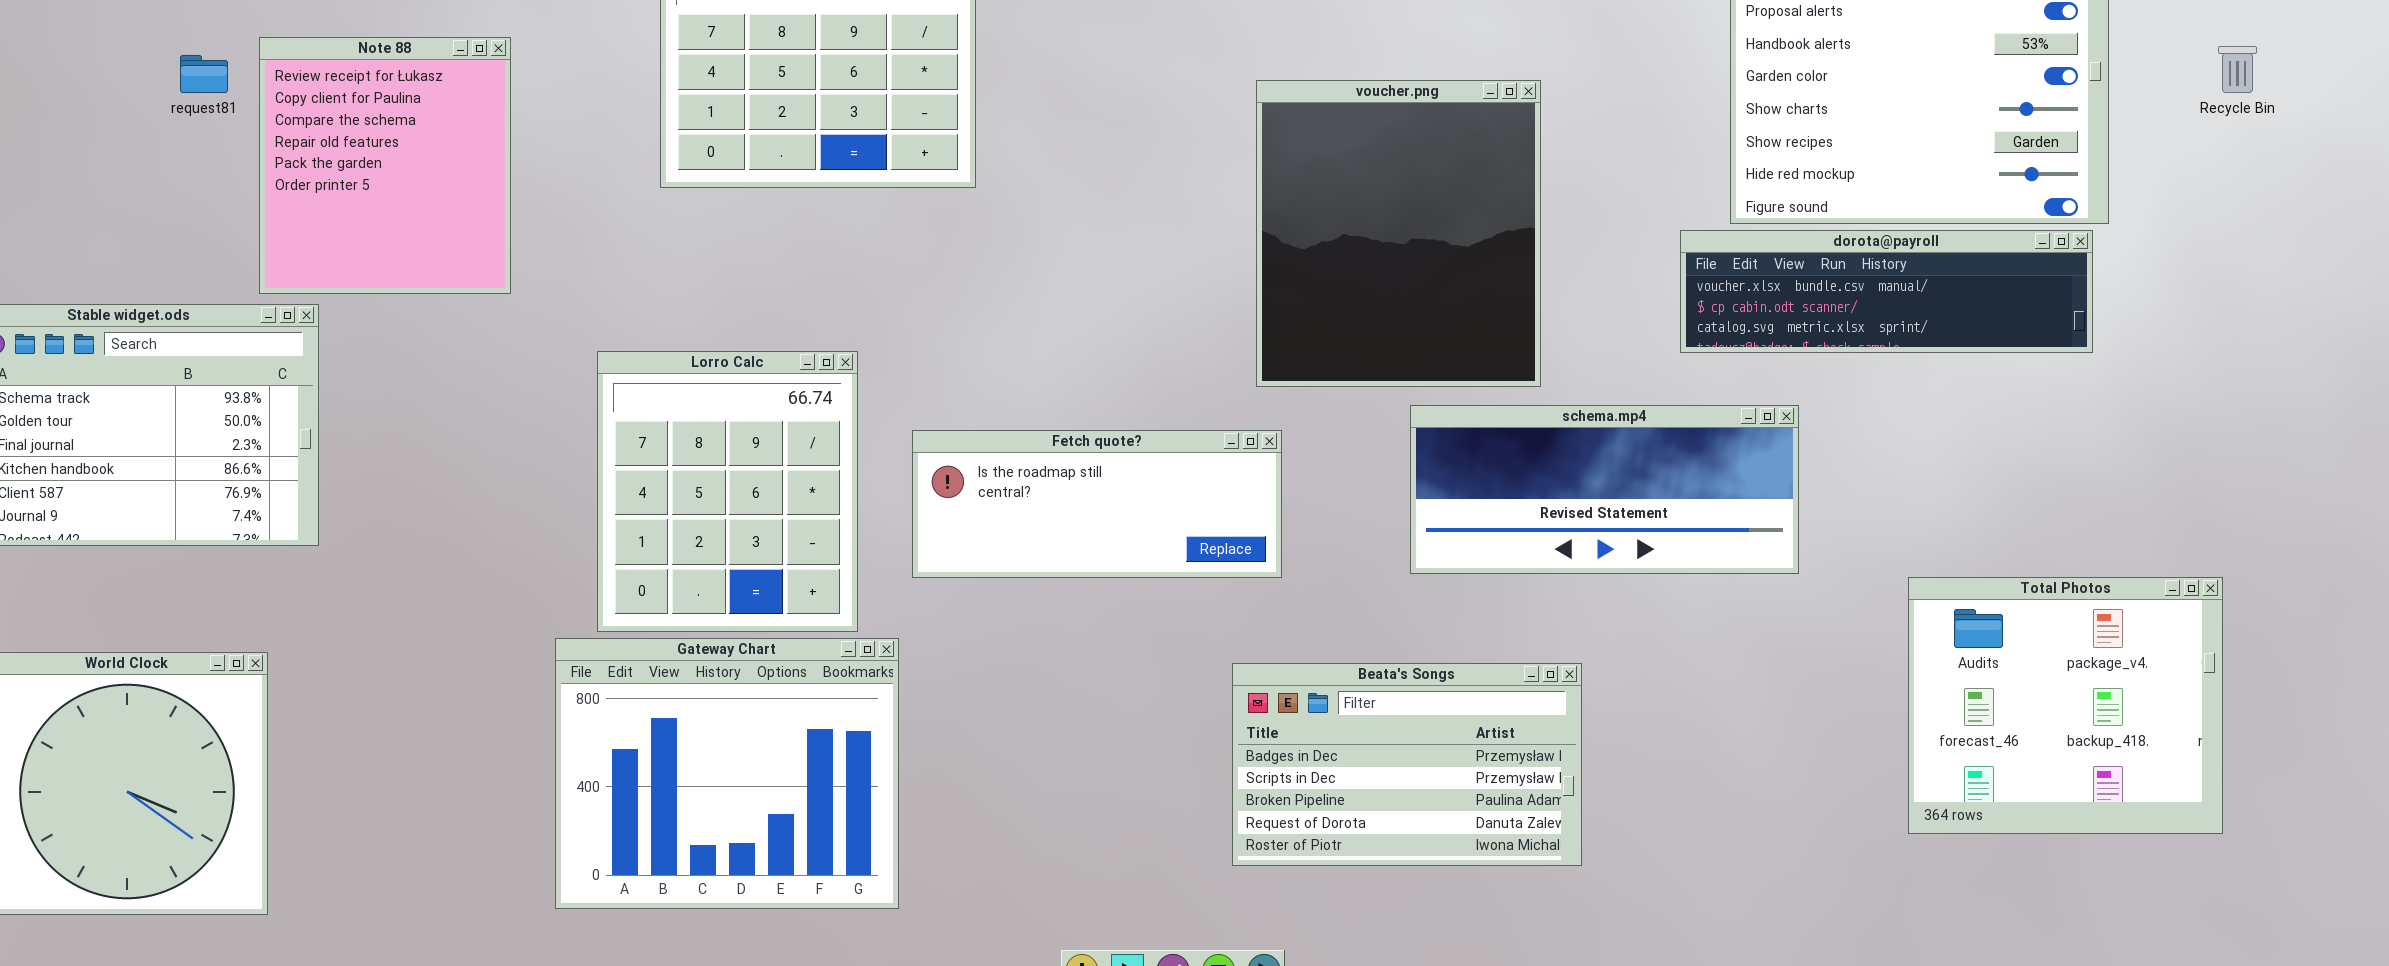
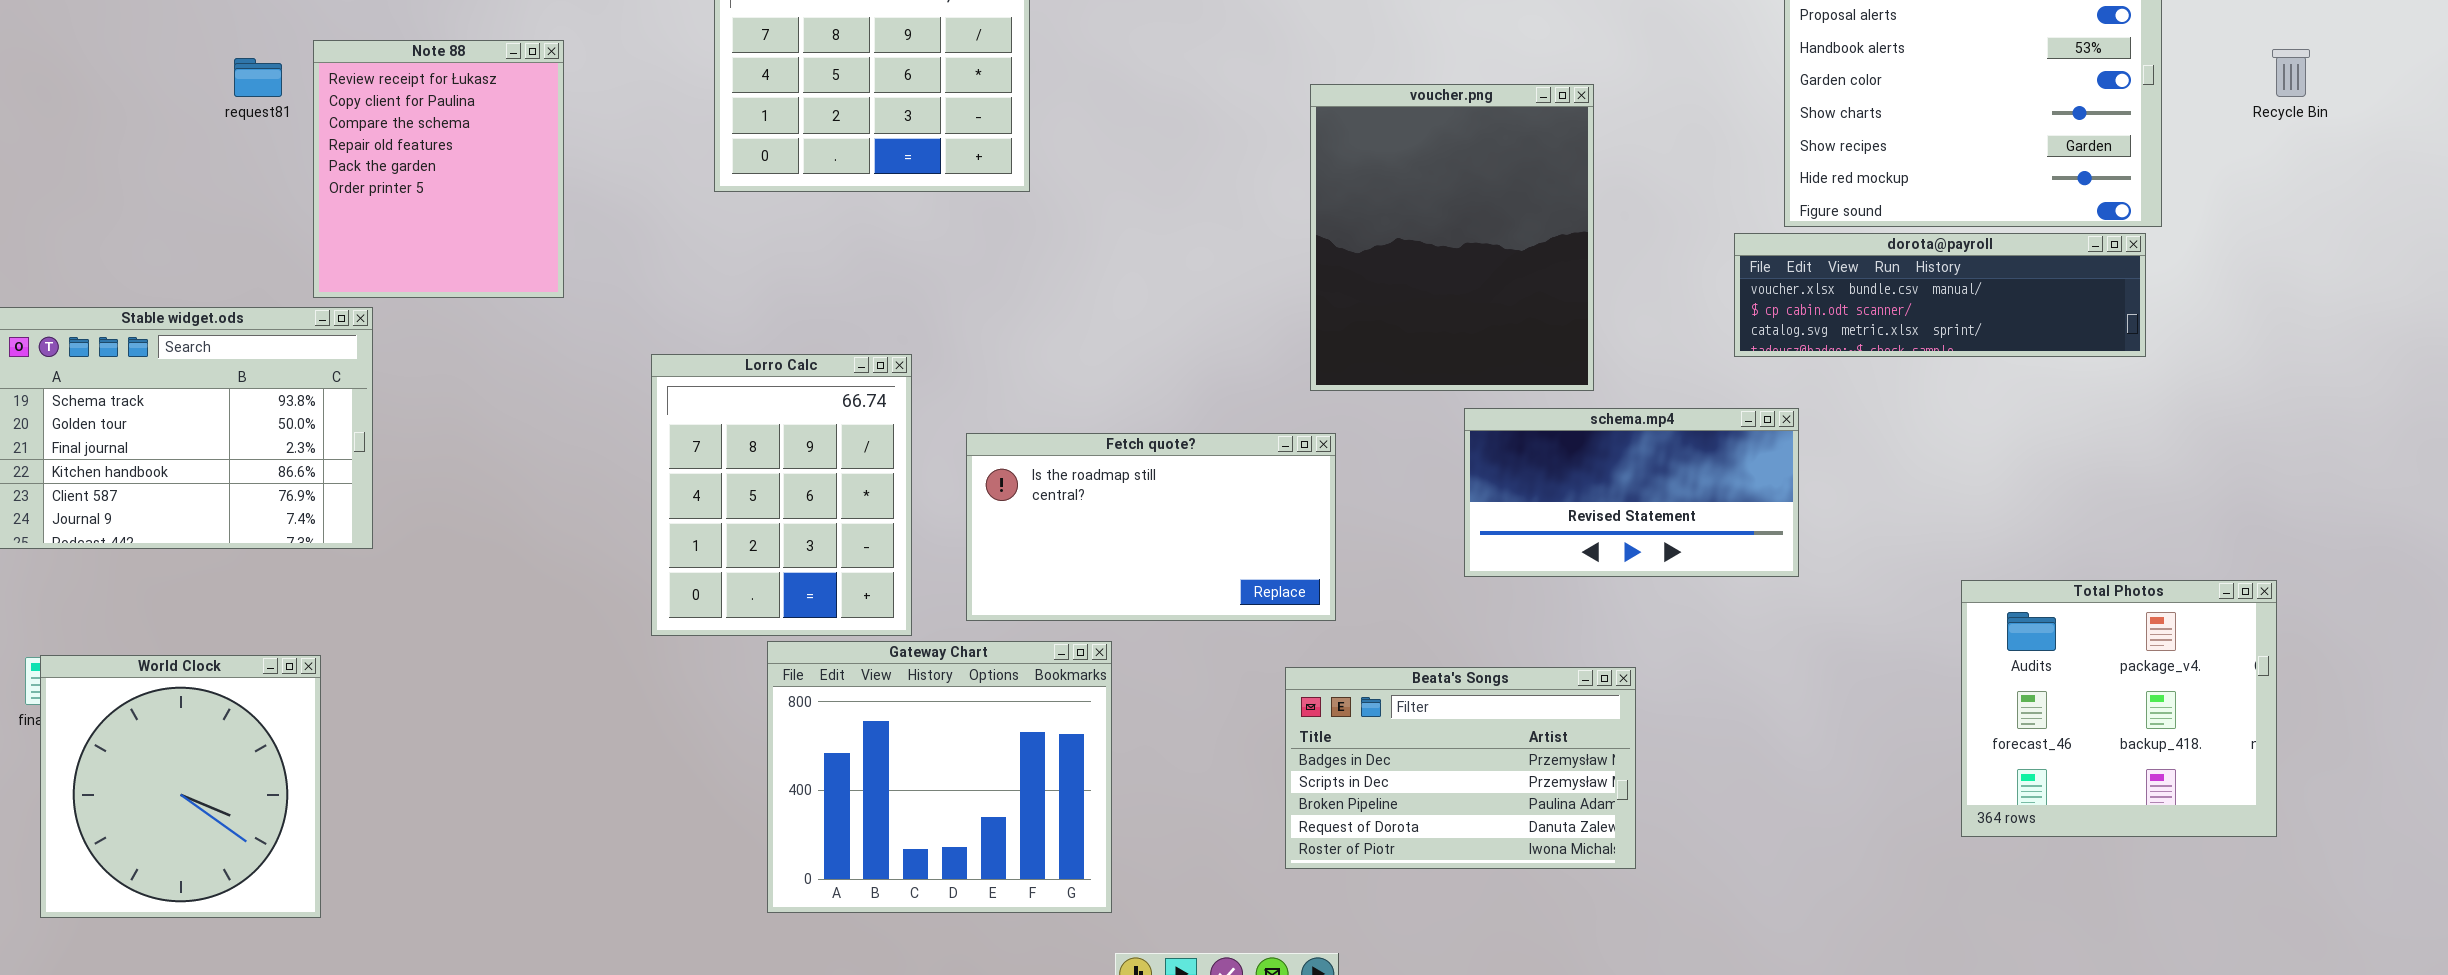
schema.mp4: [1410,405,1799,574] -> [1464,408,1799,577], resized
Fetch quote?: [912,430,1282,578] -> [966,433,1336,621], resized
Gateway Chart: [555,638,899,909] -> [767,641,1112,913], moved

